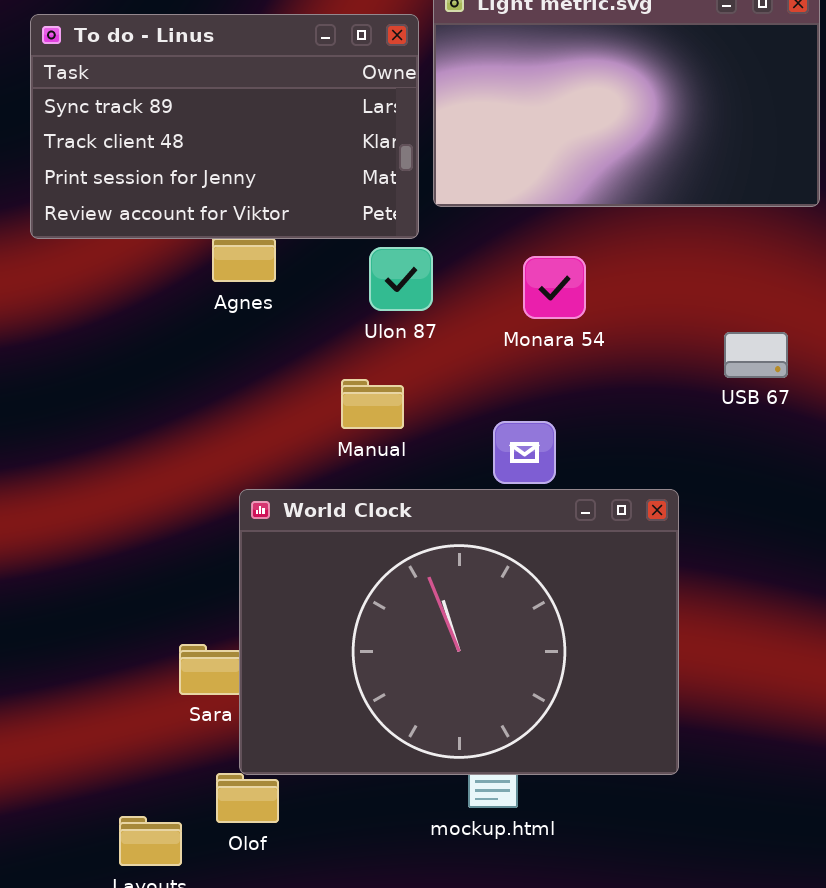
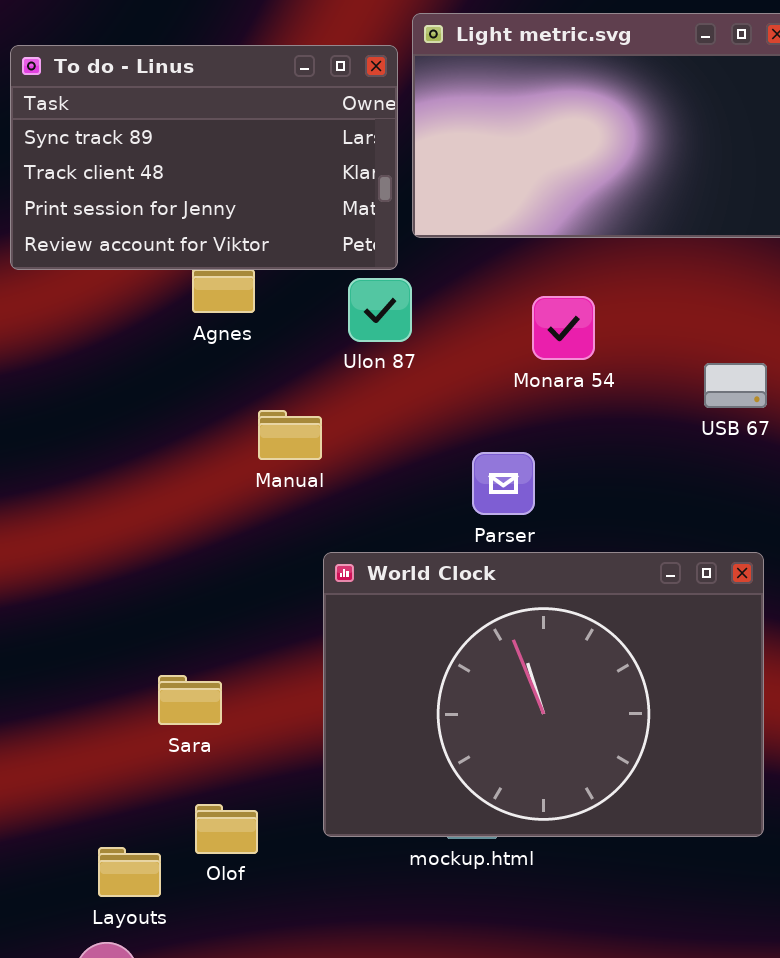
Monara 54: [523,256,586,319] -> [532,296,595,360], moved
Manual: [341,379,404,429] -> [258,410,322,460], moved
World Clock: [239,489,679,775] -> [323,552,764,837], moved

